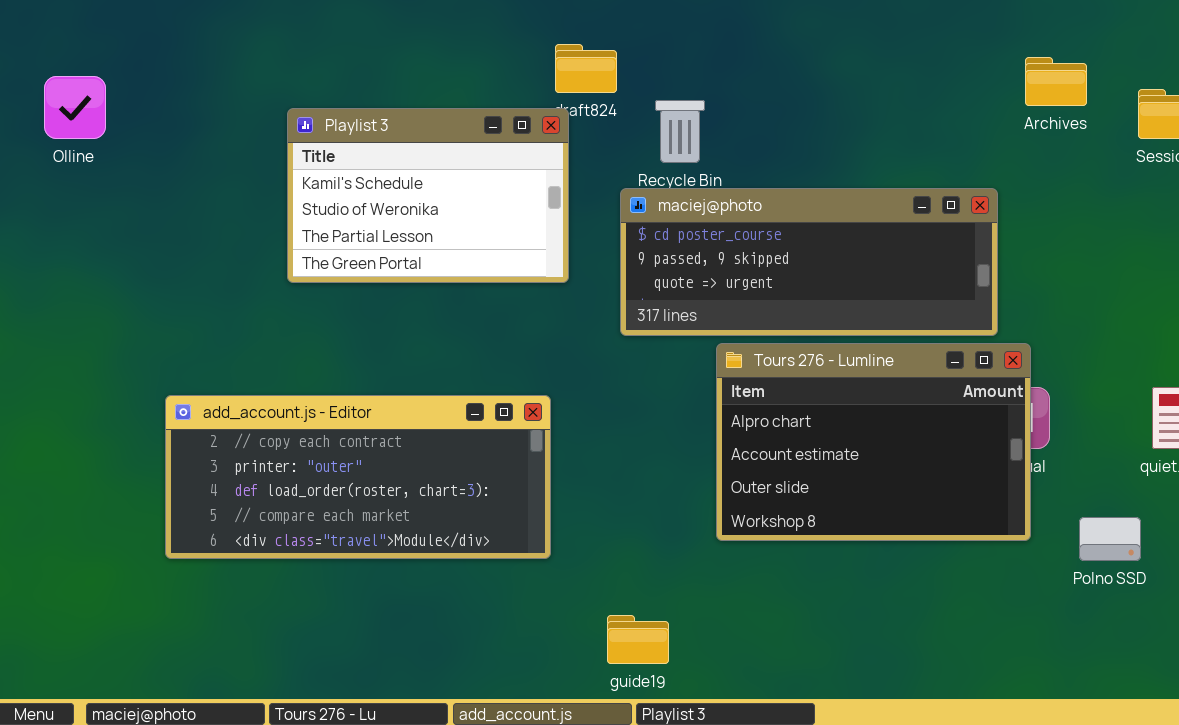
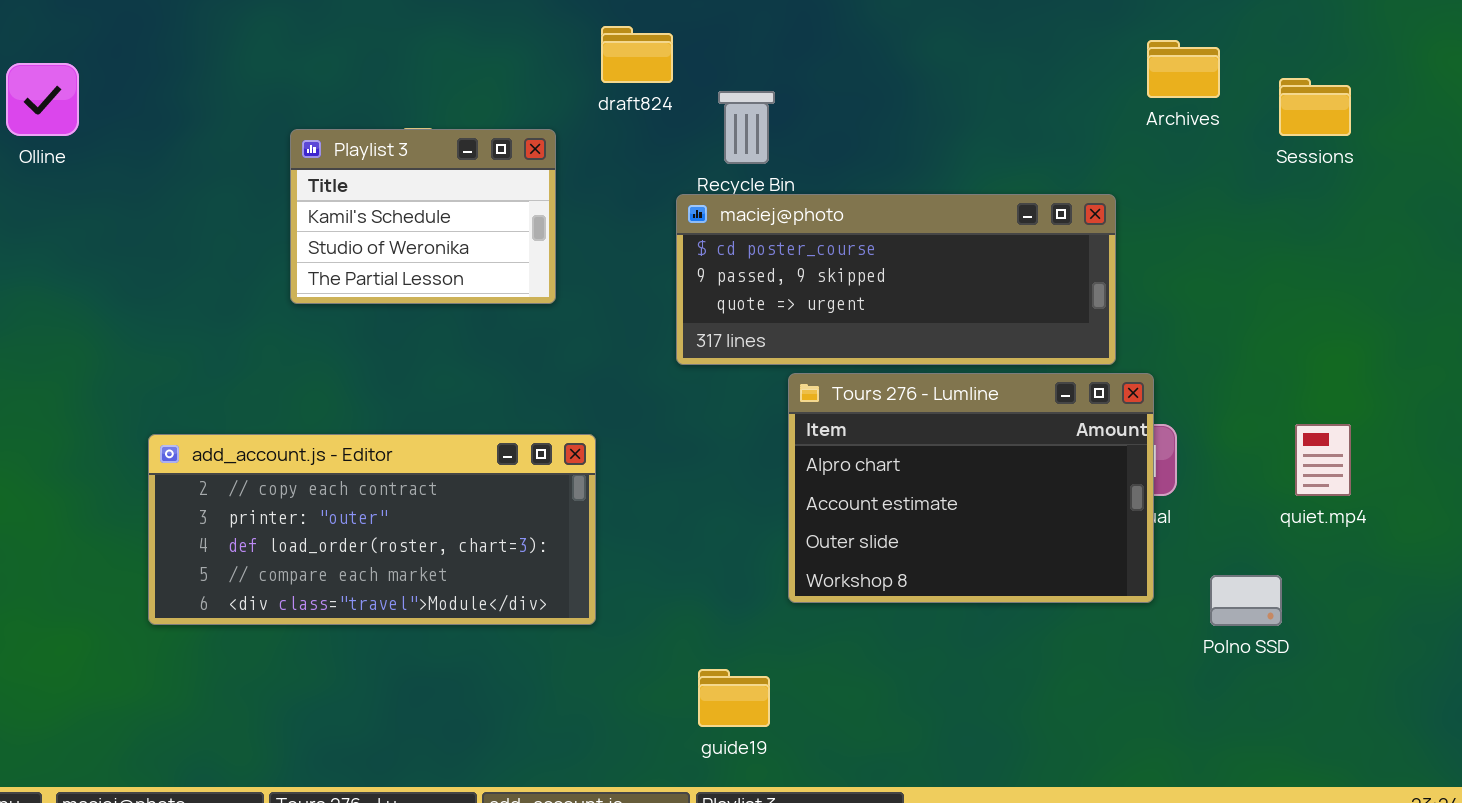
Playlist 3: [287,108,569,283] -> [290,129,556,304], resized
guide19: [607,615,669,664] -> [698,669,770,727], moved

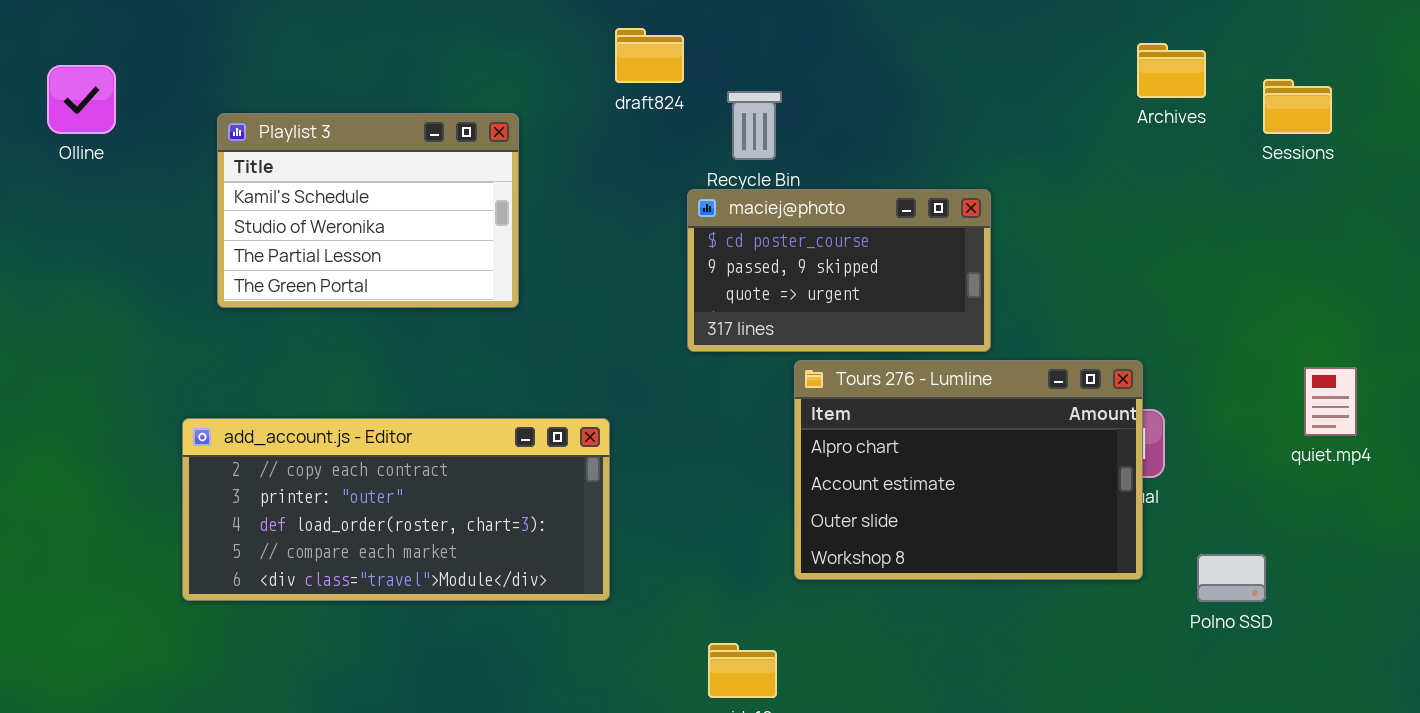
Playlist 3: [290,129,556,304] -> [217,113,519,308], moved, resized
maciej@photo: [676,194,1116,365] -> [687,189,991,352], resized
quiet.mp4: [1295,424,1351,496] -> [1304,367,1357,436], moved

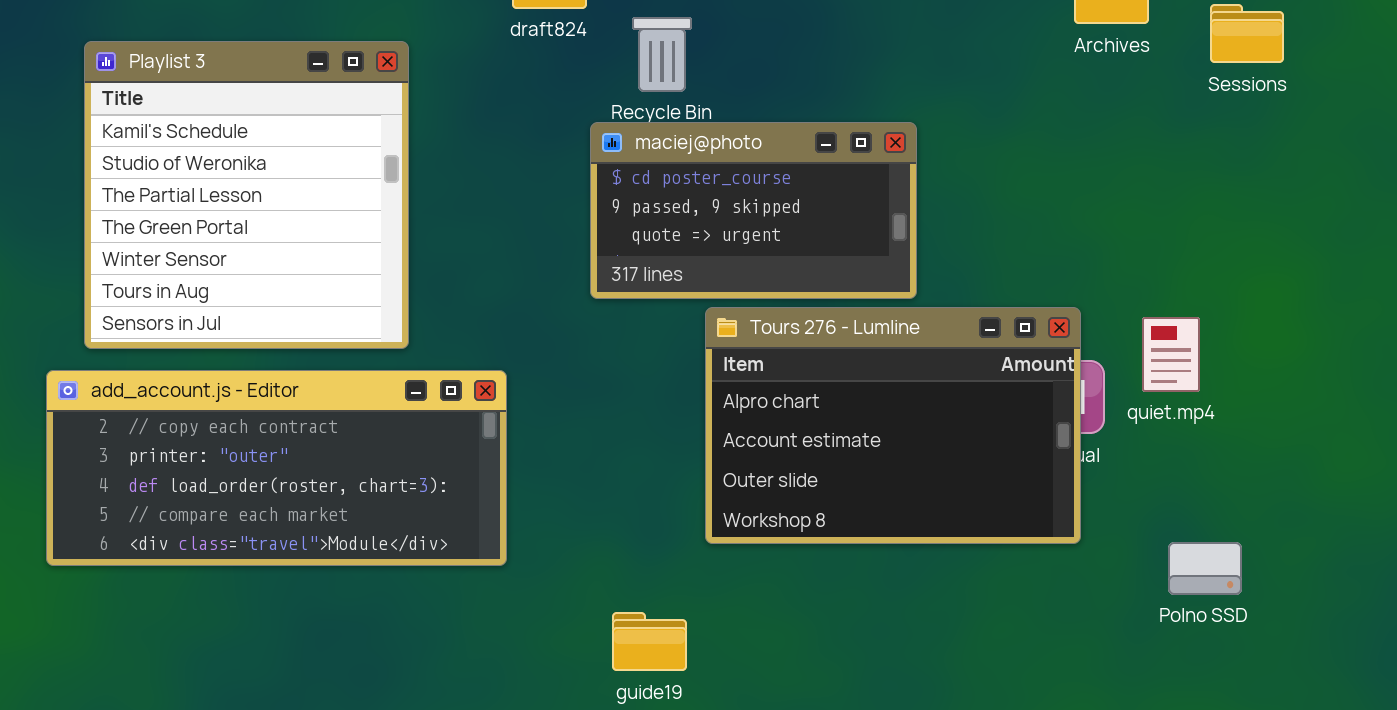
Playlist 3: [217,113,519,308] -> [84,41,409,349], resized
quiet.mp4: [1304,367,1357,436] -> [1142,317,1200,392], moved
Polno SSD: [1197,554,1266,602] -> [1168,542,1242,595], moved

